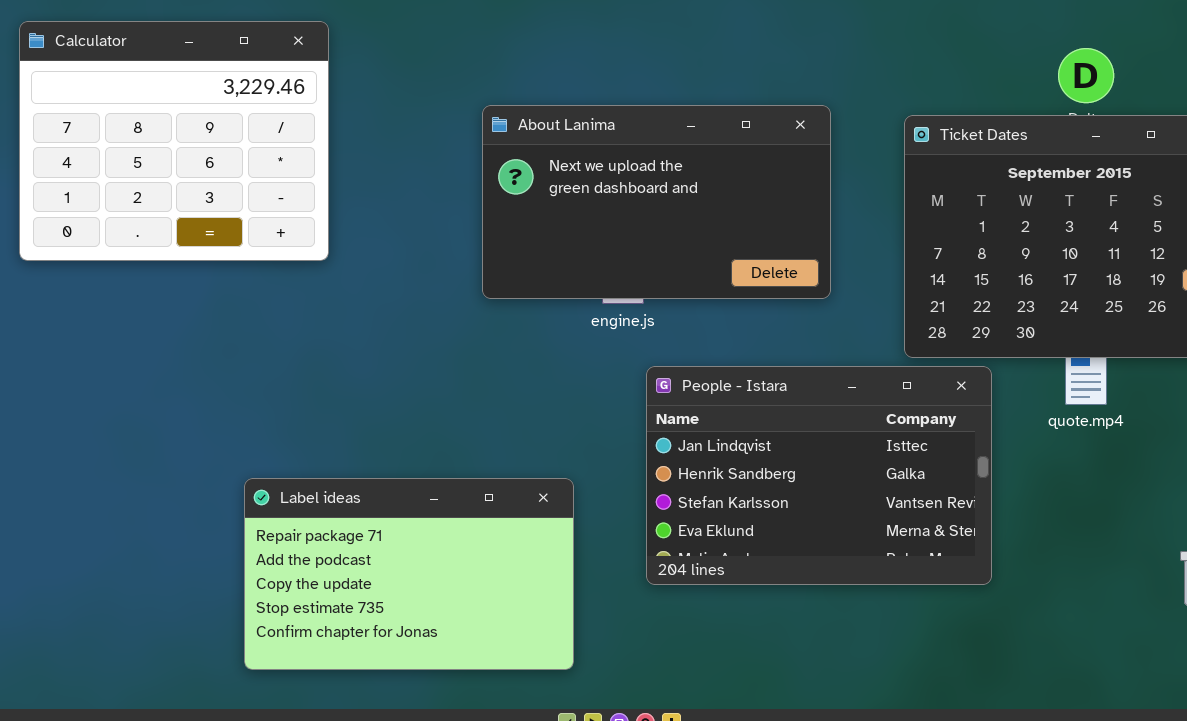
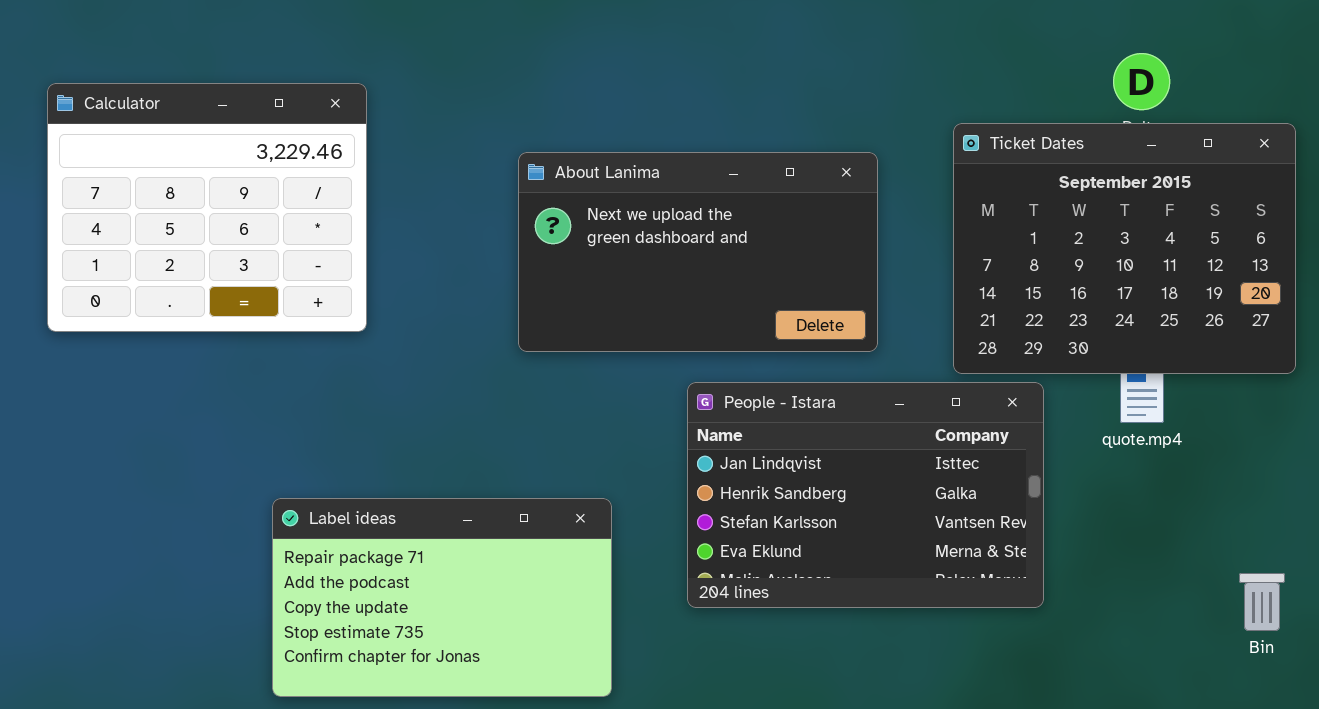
Calculator: [19,21,329,261] -> [47,83,367,332], moved
About Lanima: [482,105,831,299] -> [518,152,878,352], moved

